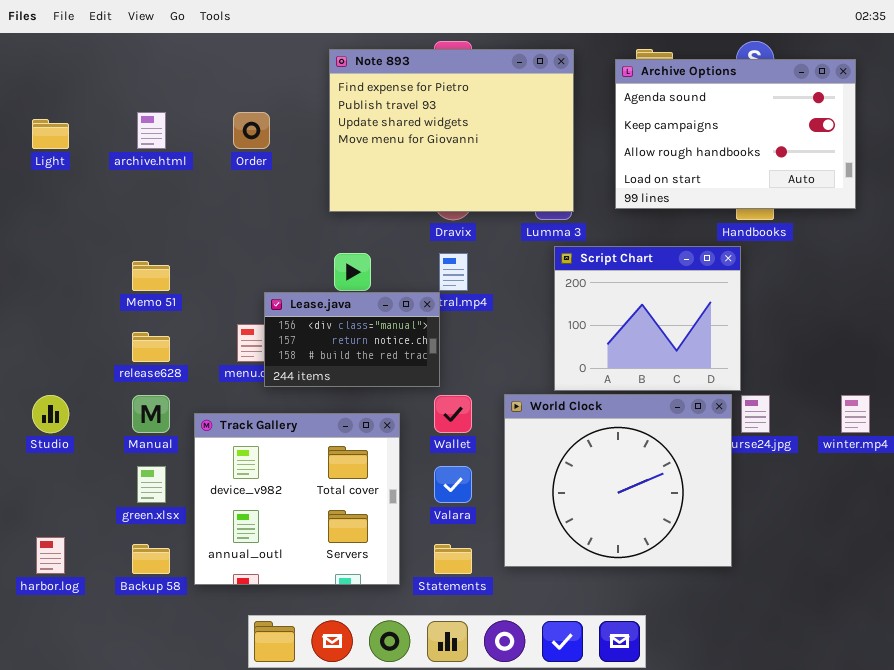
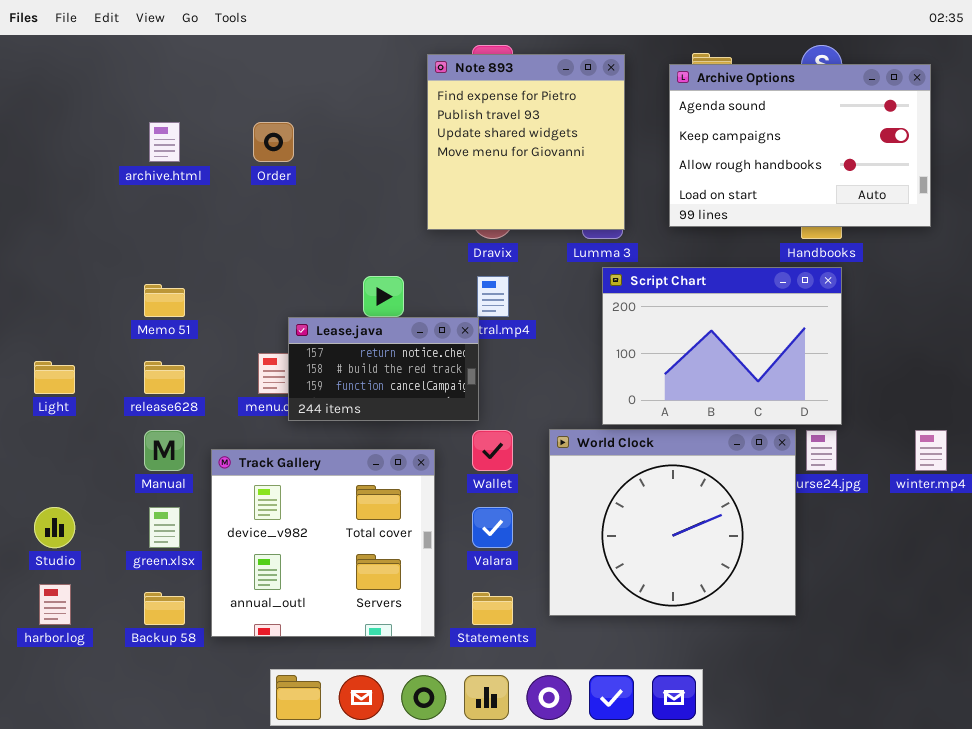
Note 893: [329,49,574,212] -> [427,54,625,230], resized
Light: [32,119,69,149] -> [34,361,75,394], moved
Script Chart: [554,246,741,391] -> [602,267,842,425], resized
Lease.java: [264,292,440,387] -> [288,317,479,421], scrolled down 1 row
Studio: [32,395,69,433] -> [34,507,75,548], moved

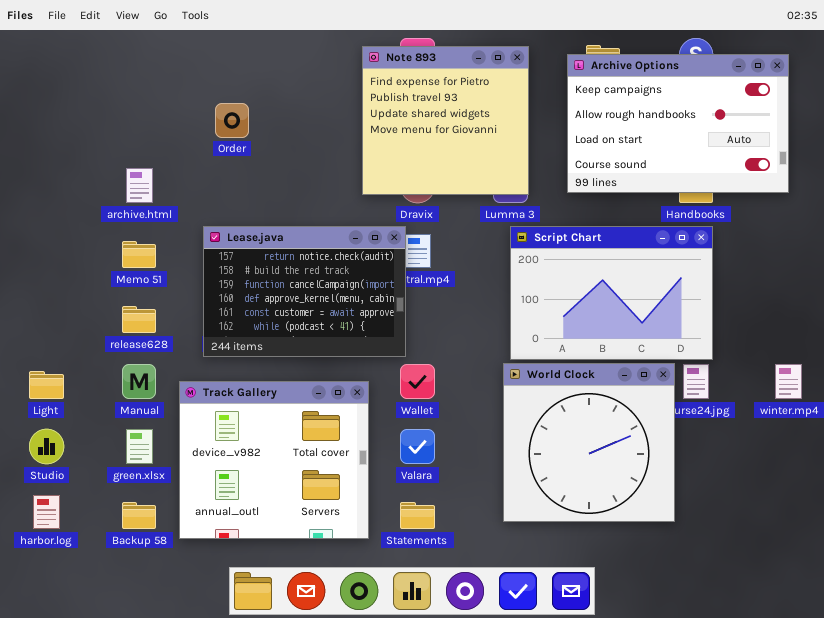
Archive Options: [669,64,931,227] -> [567,54,789,193], scrolled down 1 row
archive.html: [149,122,180,162] -> [126,168,153,203], moved
Lease.java: [288,317,479,421] -> [203,226,406,357], resized
Light: [34,361,75,394] -> [29,371,64,399], moved
World Clock: [549,429,796,616] -> [503,363,675,522], resized

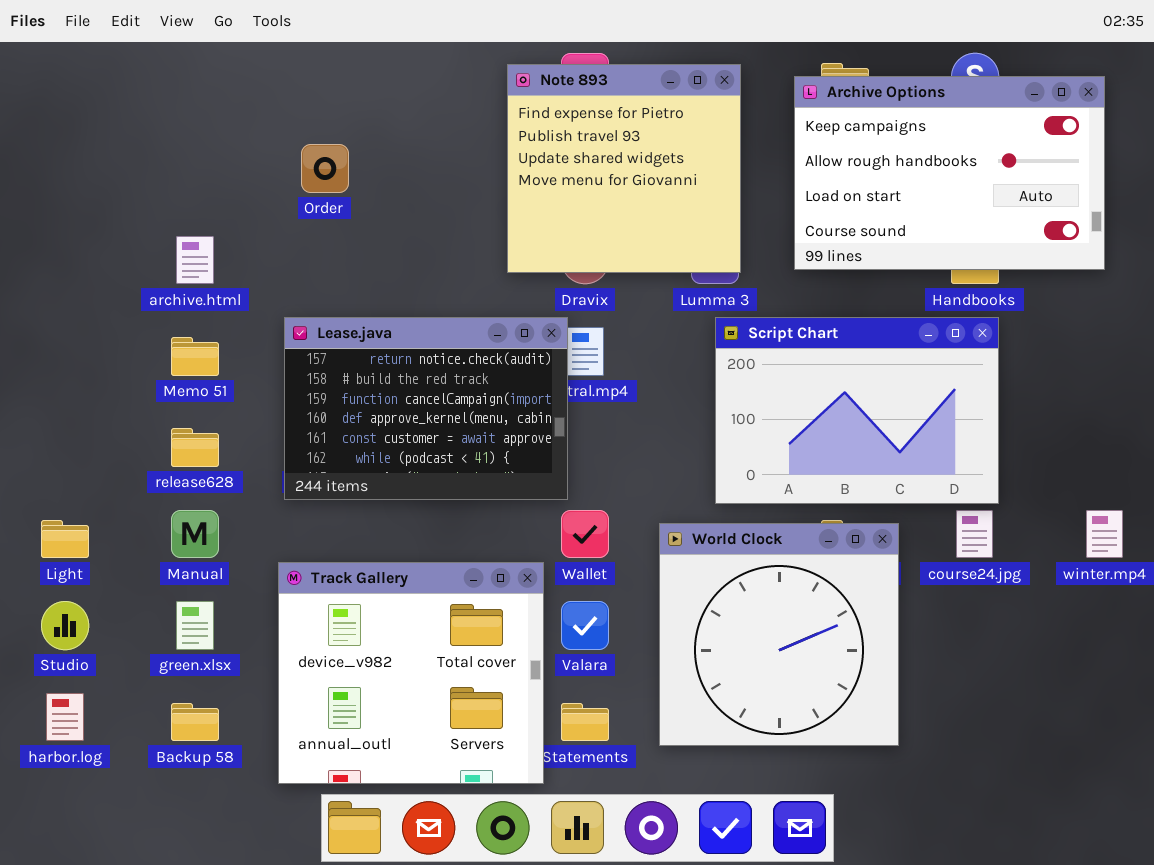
World Clock: [503,363,675,522] -> [659,523,899,746], moved
Track Gallery: [179,381,369,539] -> [278,562,544,784], moved

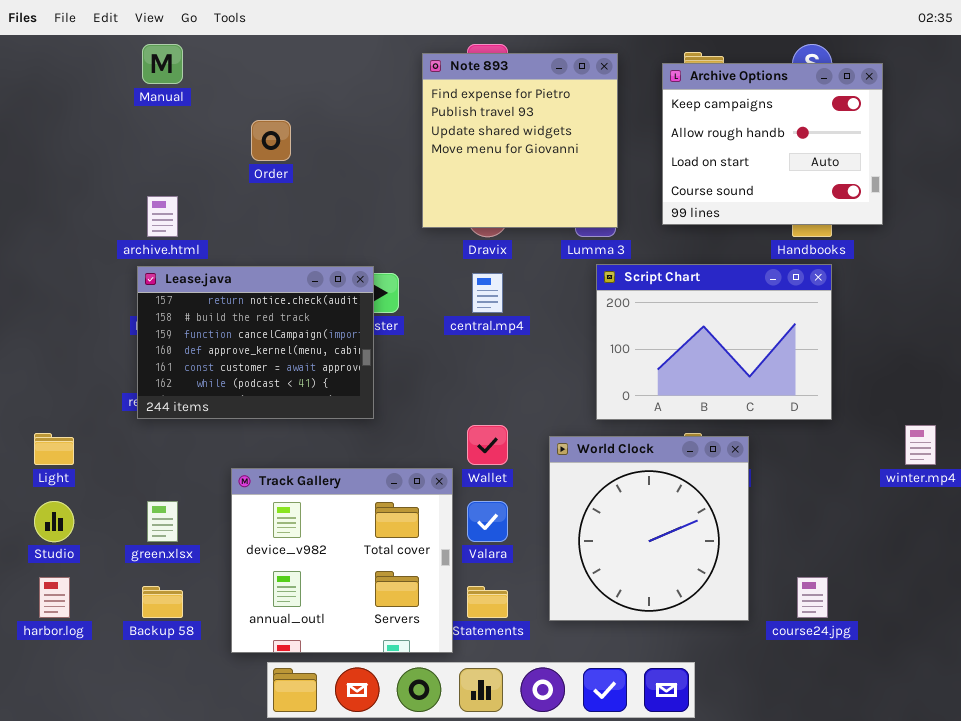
Archive Options: [794,76,1105,270] -> [662,63,883,225], resized
Lease.java: [284,317,568,500] -> [137,266,374,419], moved
Manual: [171,510,219,558] -> [142,44,183,84], moved
course24.jpg: [956,510,993,558] -> [797,577,828,618], moved

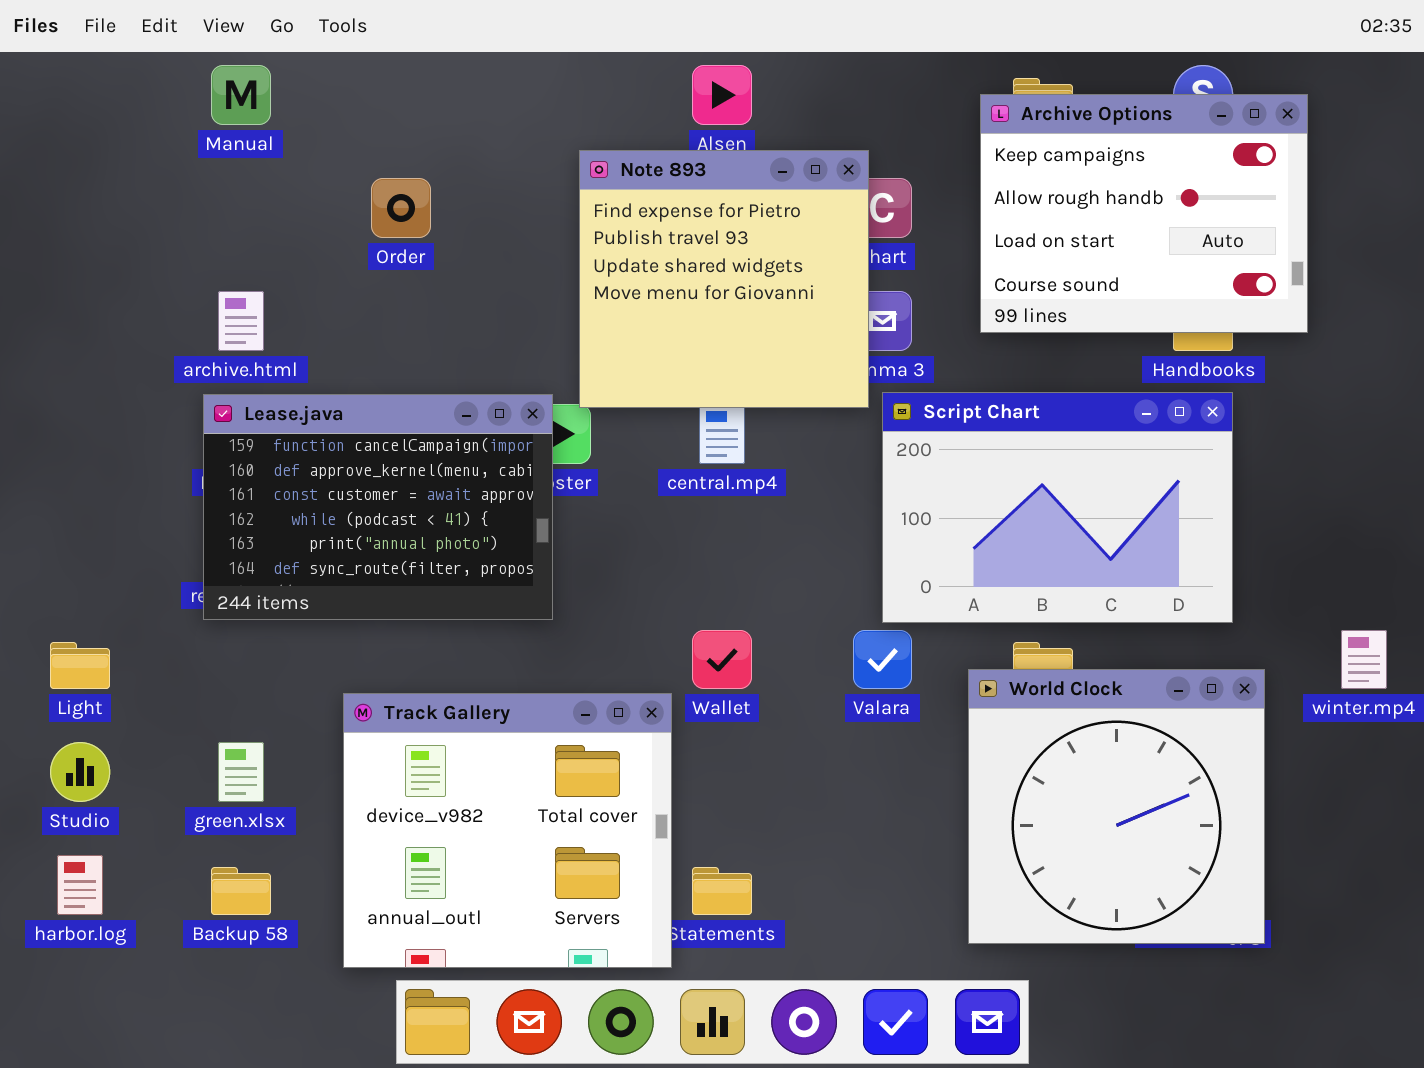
Note 893: [422,53,618,228] -> [579,150,869,408], moved
Lease.java: [137,266,374,419] -> [203,394,553,620], scrolled down 2 rows
World Clock: [549,436,749,621] -> [968,669,1265,944], moved
Valara: [467,501,508,542] -> [853,630,912,689], moved

